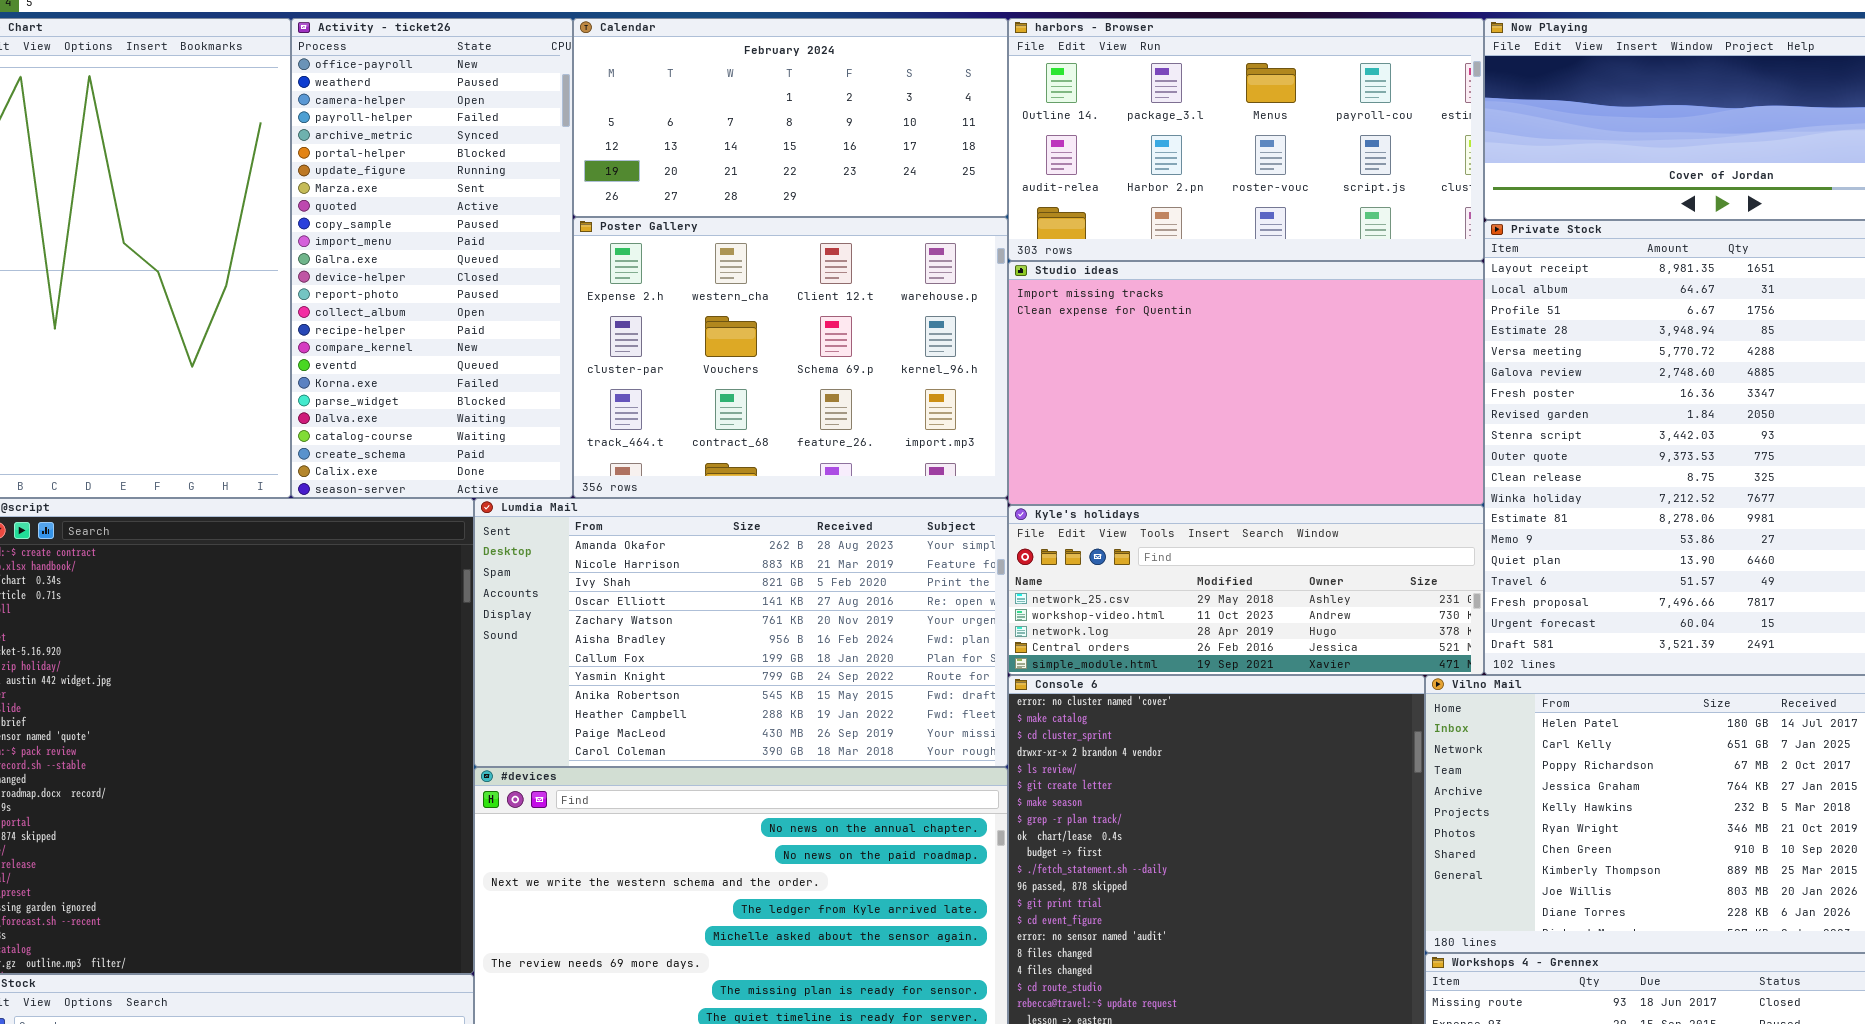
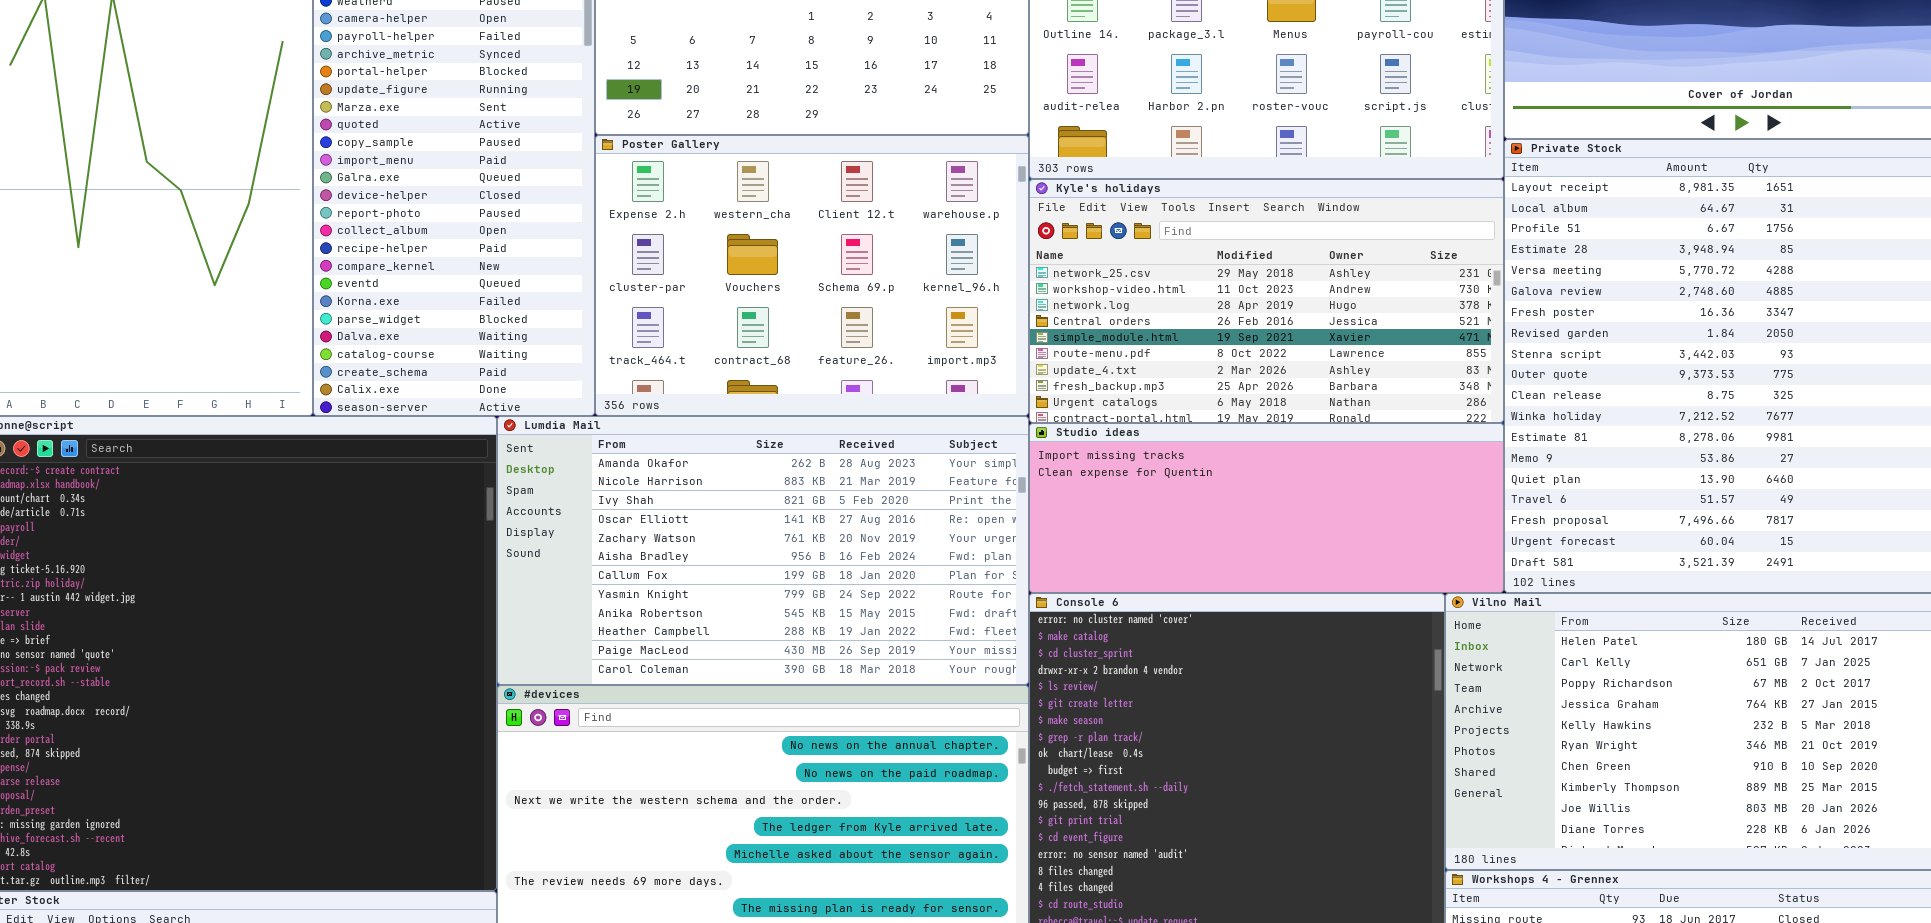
Studio ideas: [1008,261,1484,505] -> [1029,423,1504,593], moved, resized
Kyle's holidays: [1008,505,1484,675] -> [1029,179,1504,423], moved, resized

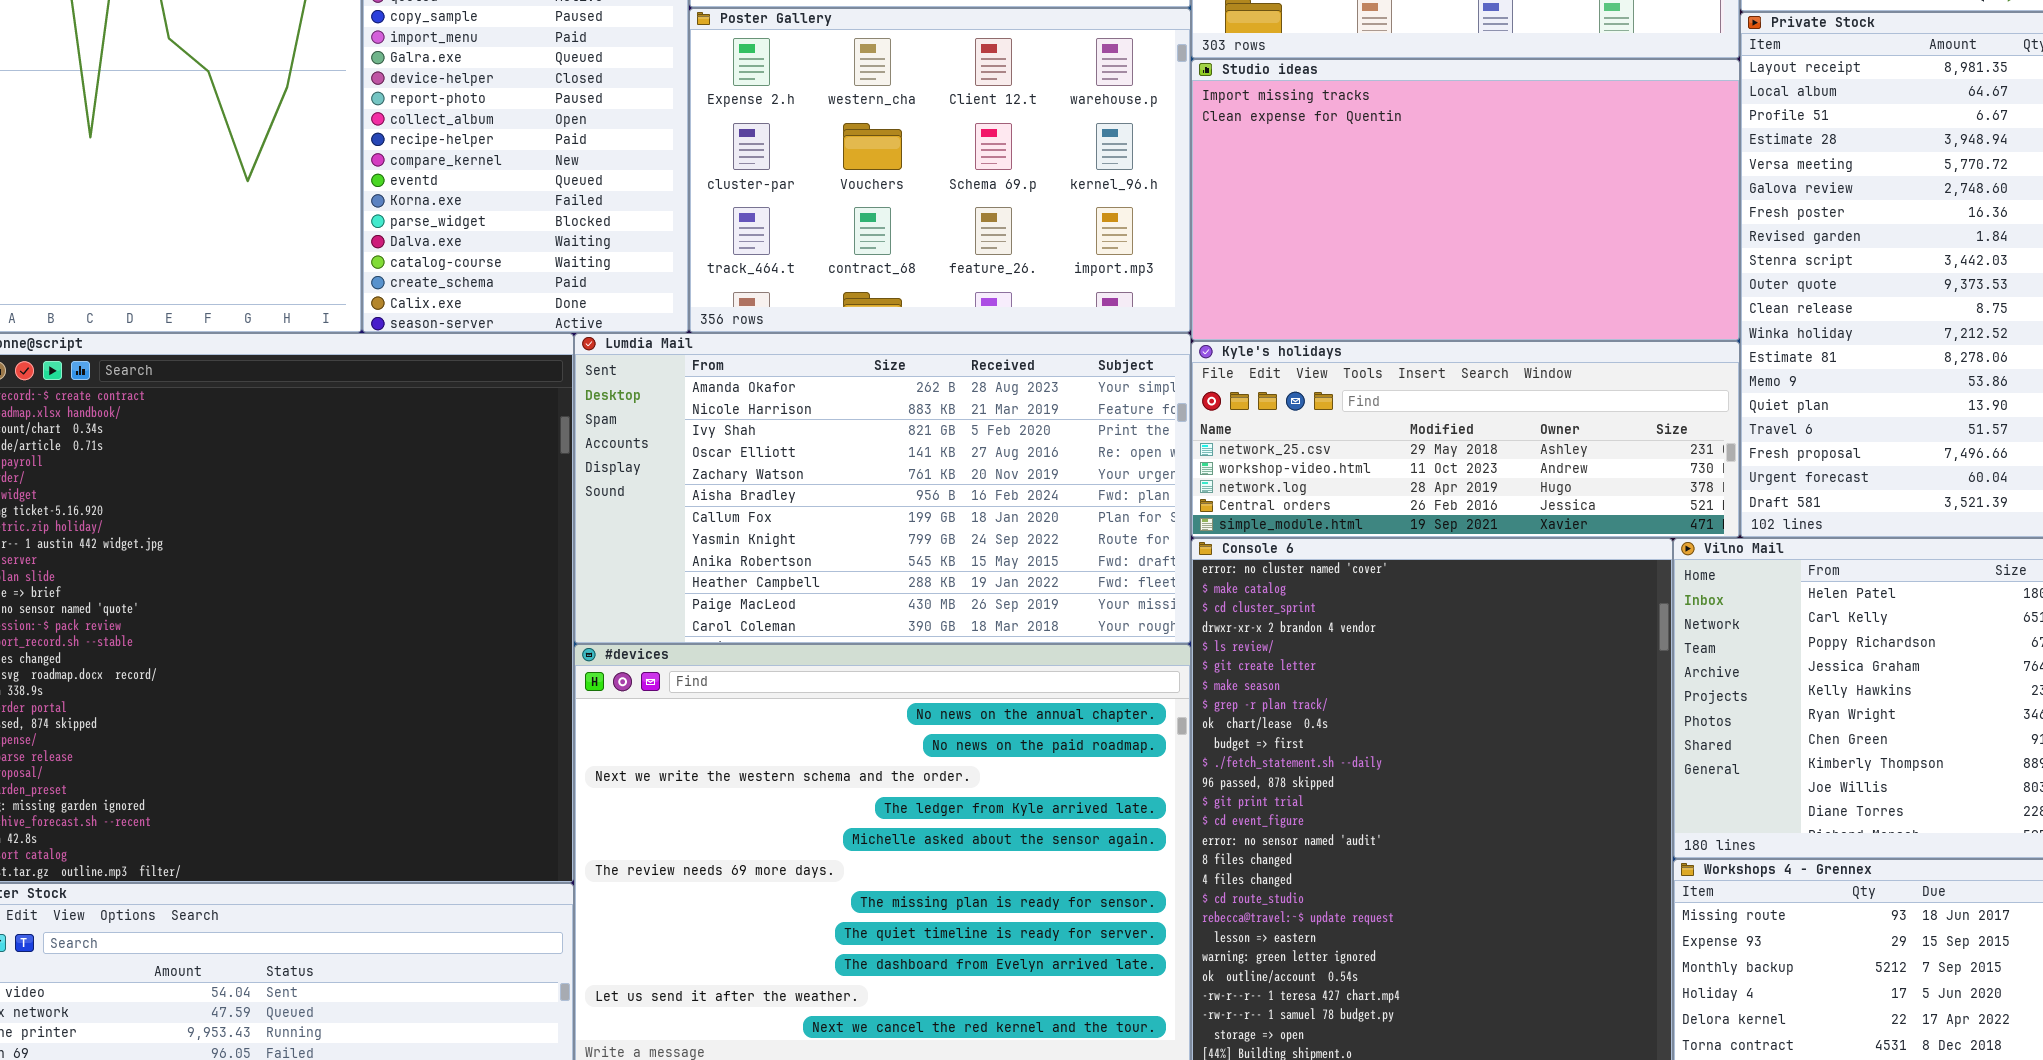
Kyle's holidays: [1029,179,1504,423] -> [1191,341,1740,538], moved, resized
Studio ideas: [1029,423,1504,593] -> [1191,59,1740,341], moved, resized

